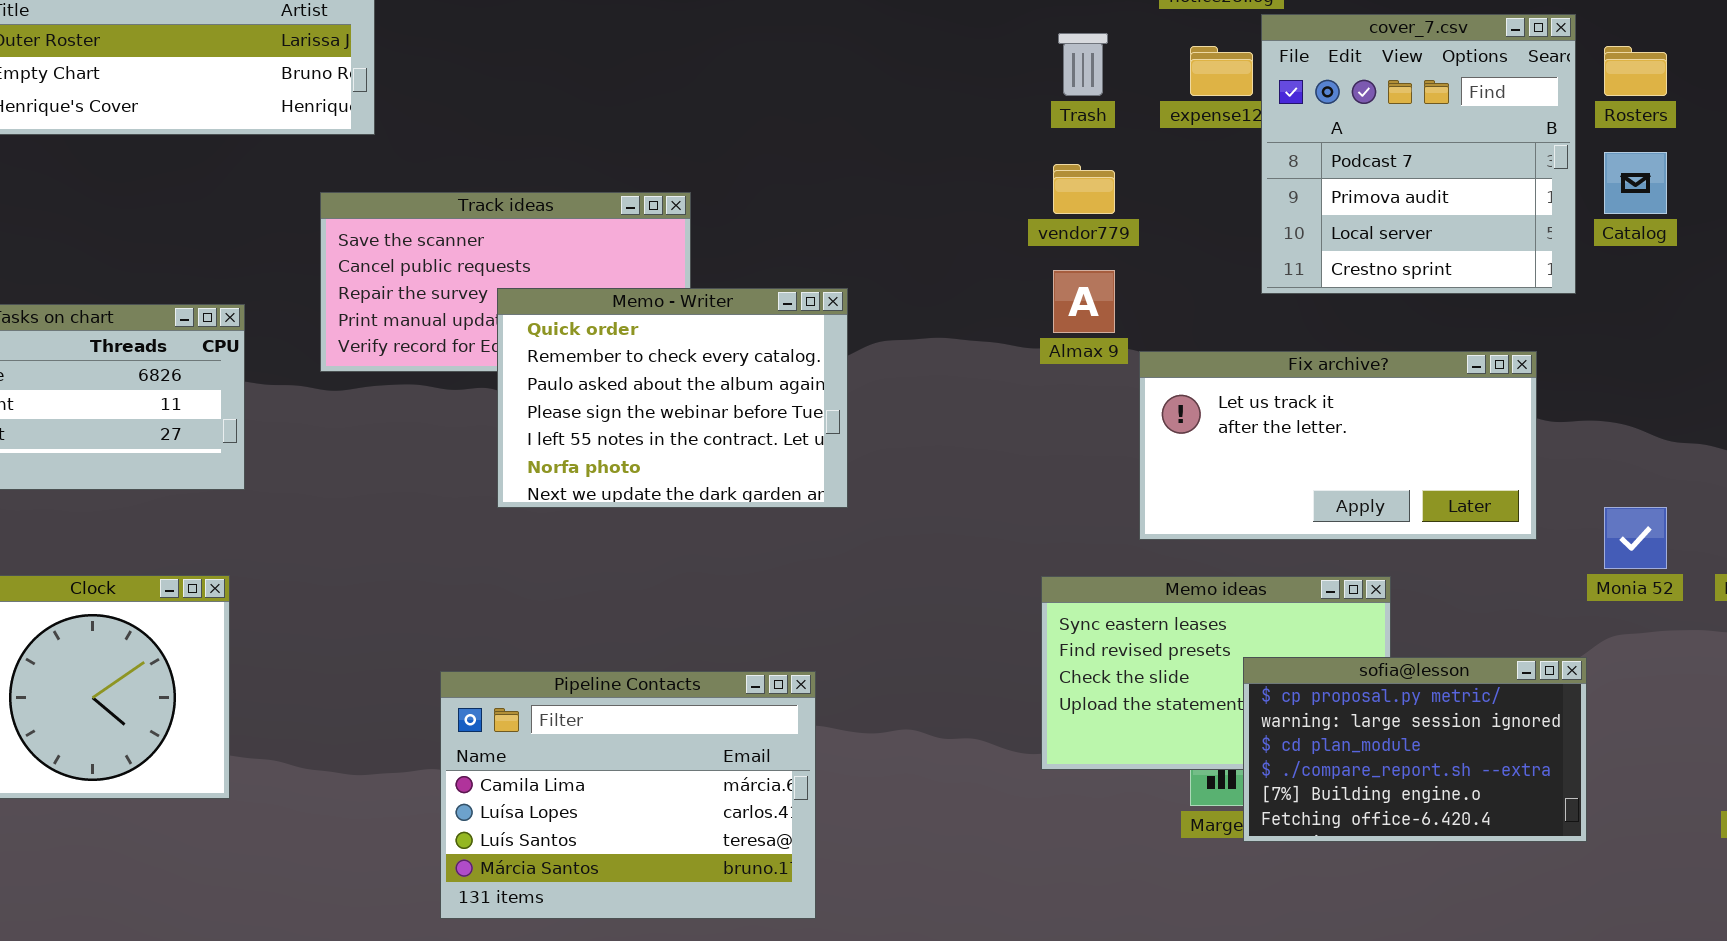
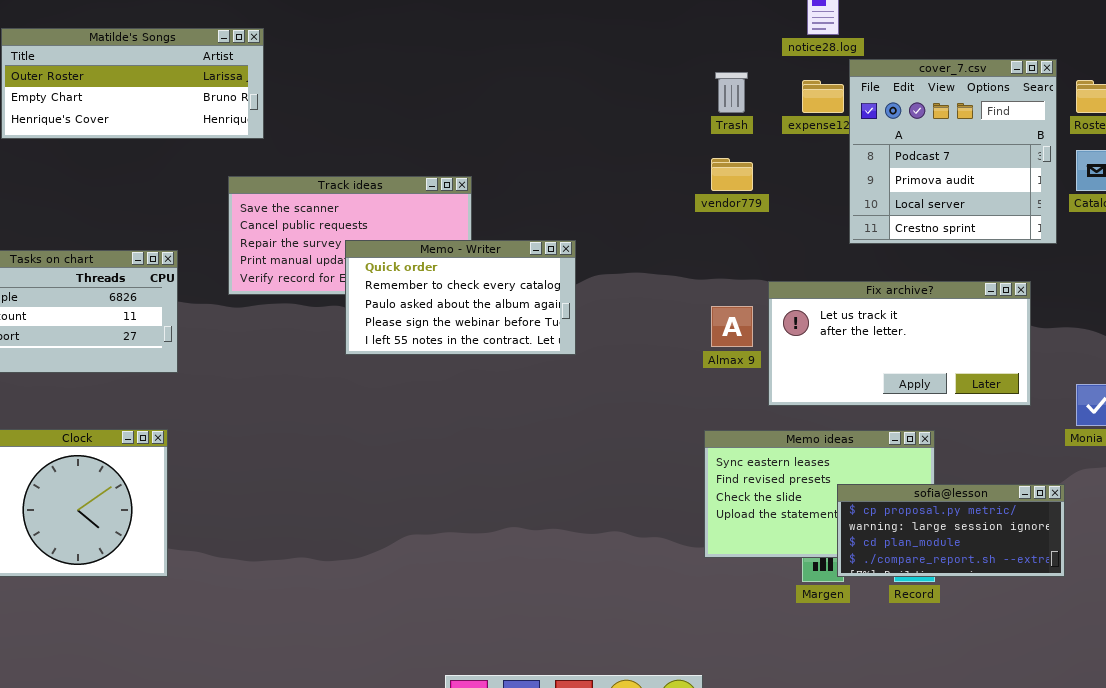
Almax 9: [1053,270,1115,333] -> [711,306,753,347], moved
Memo - Writer: [497,288,848,508] -> [345,240,576,355], resized
sofia@lesson: [1243,657,1587,842] -> [837,484,1065,577], resized
Pipeline Contacts: [440,671,816,919] -> none, closed

